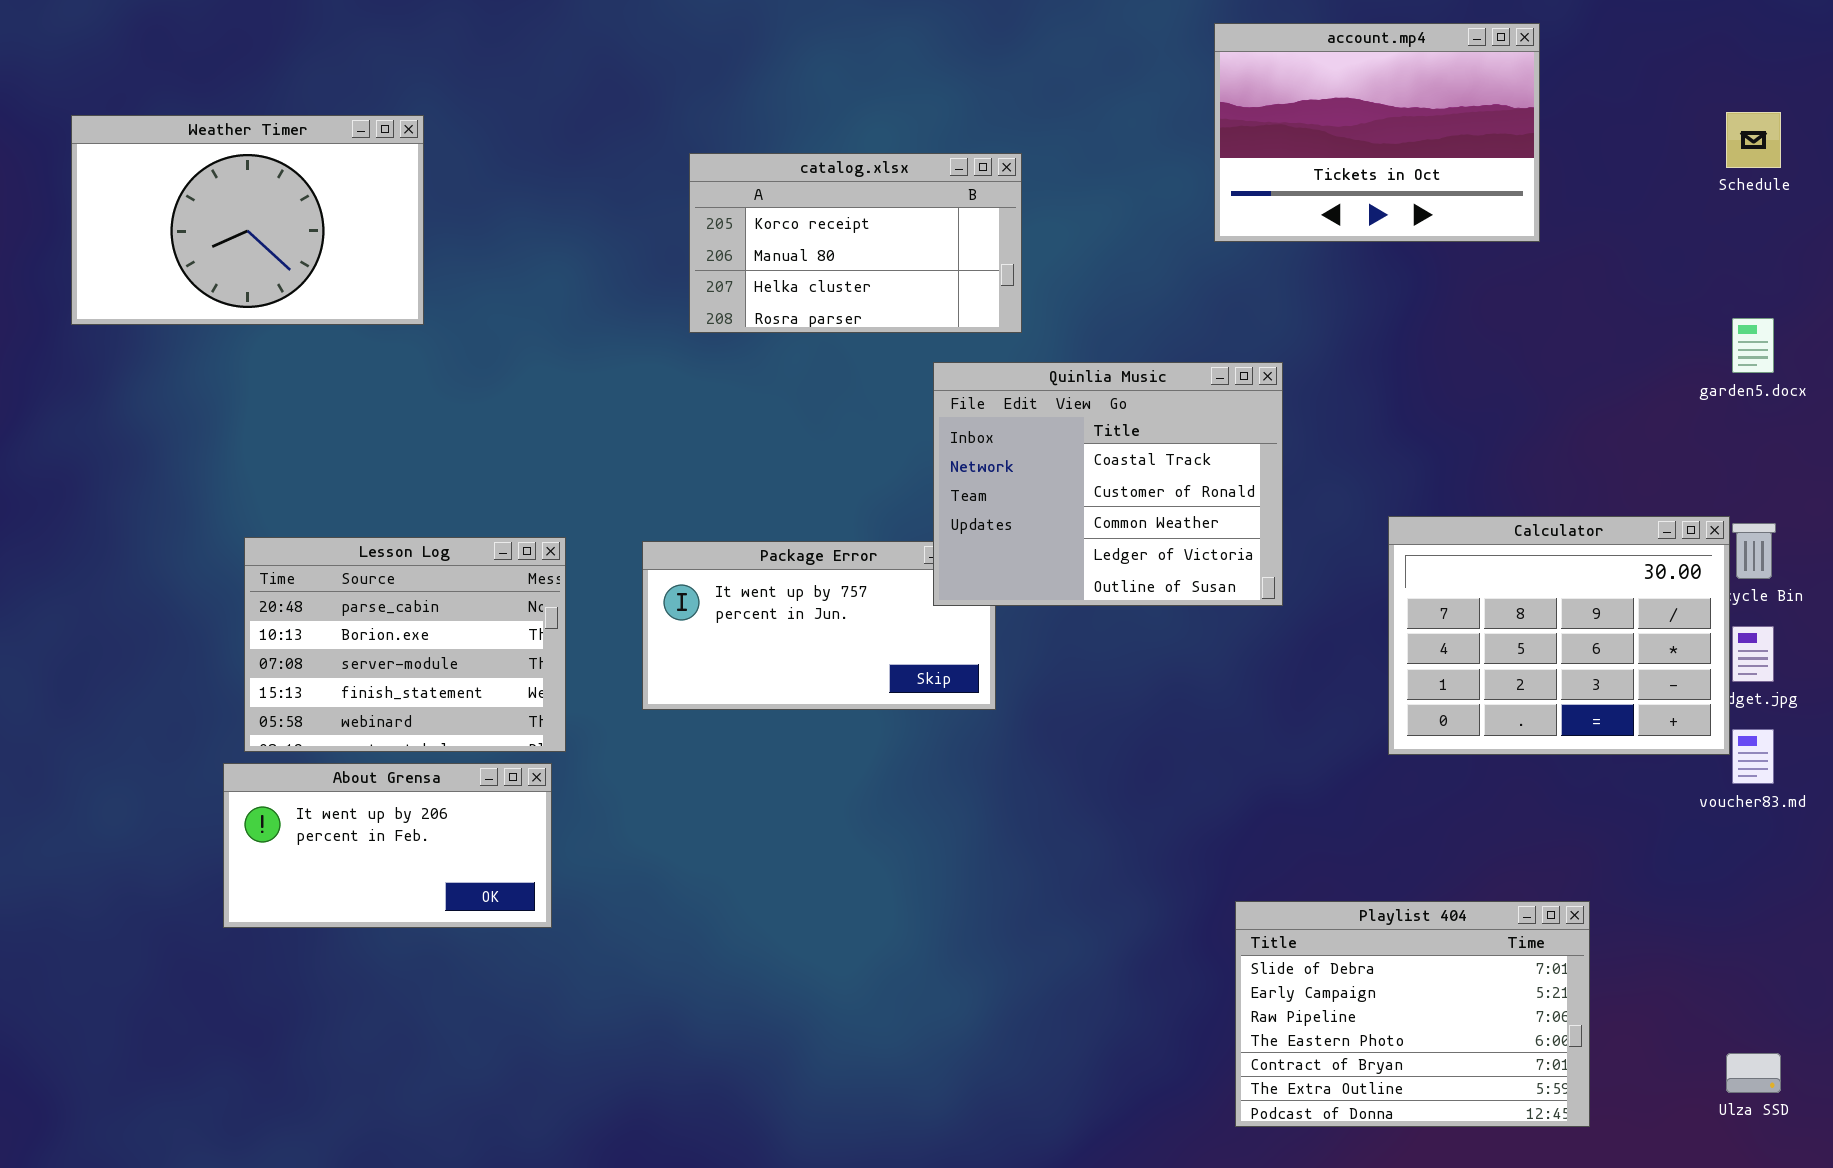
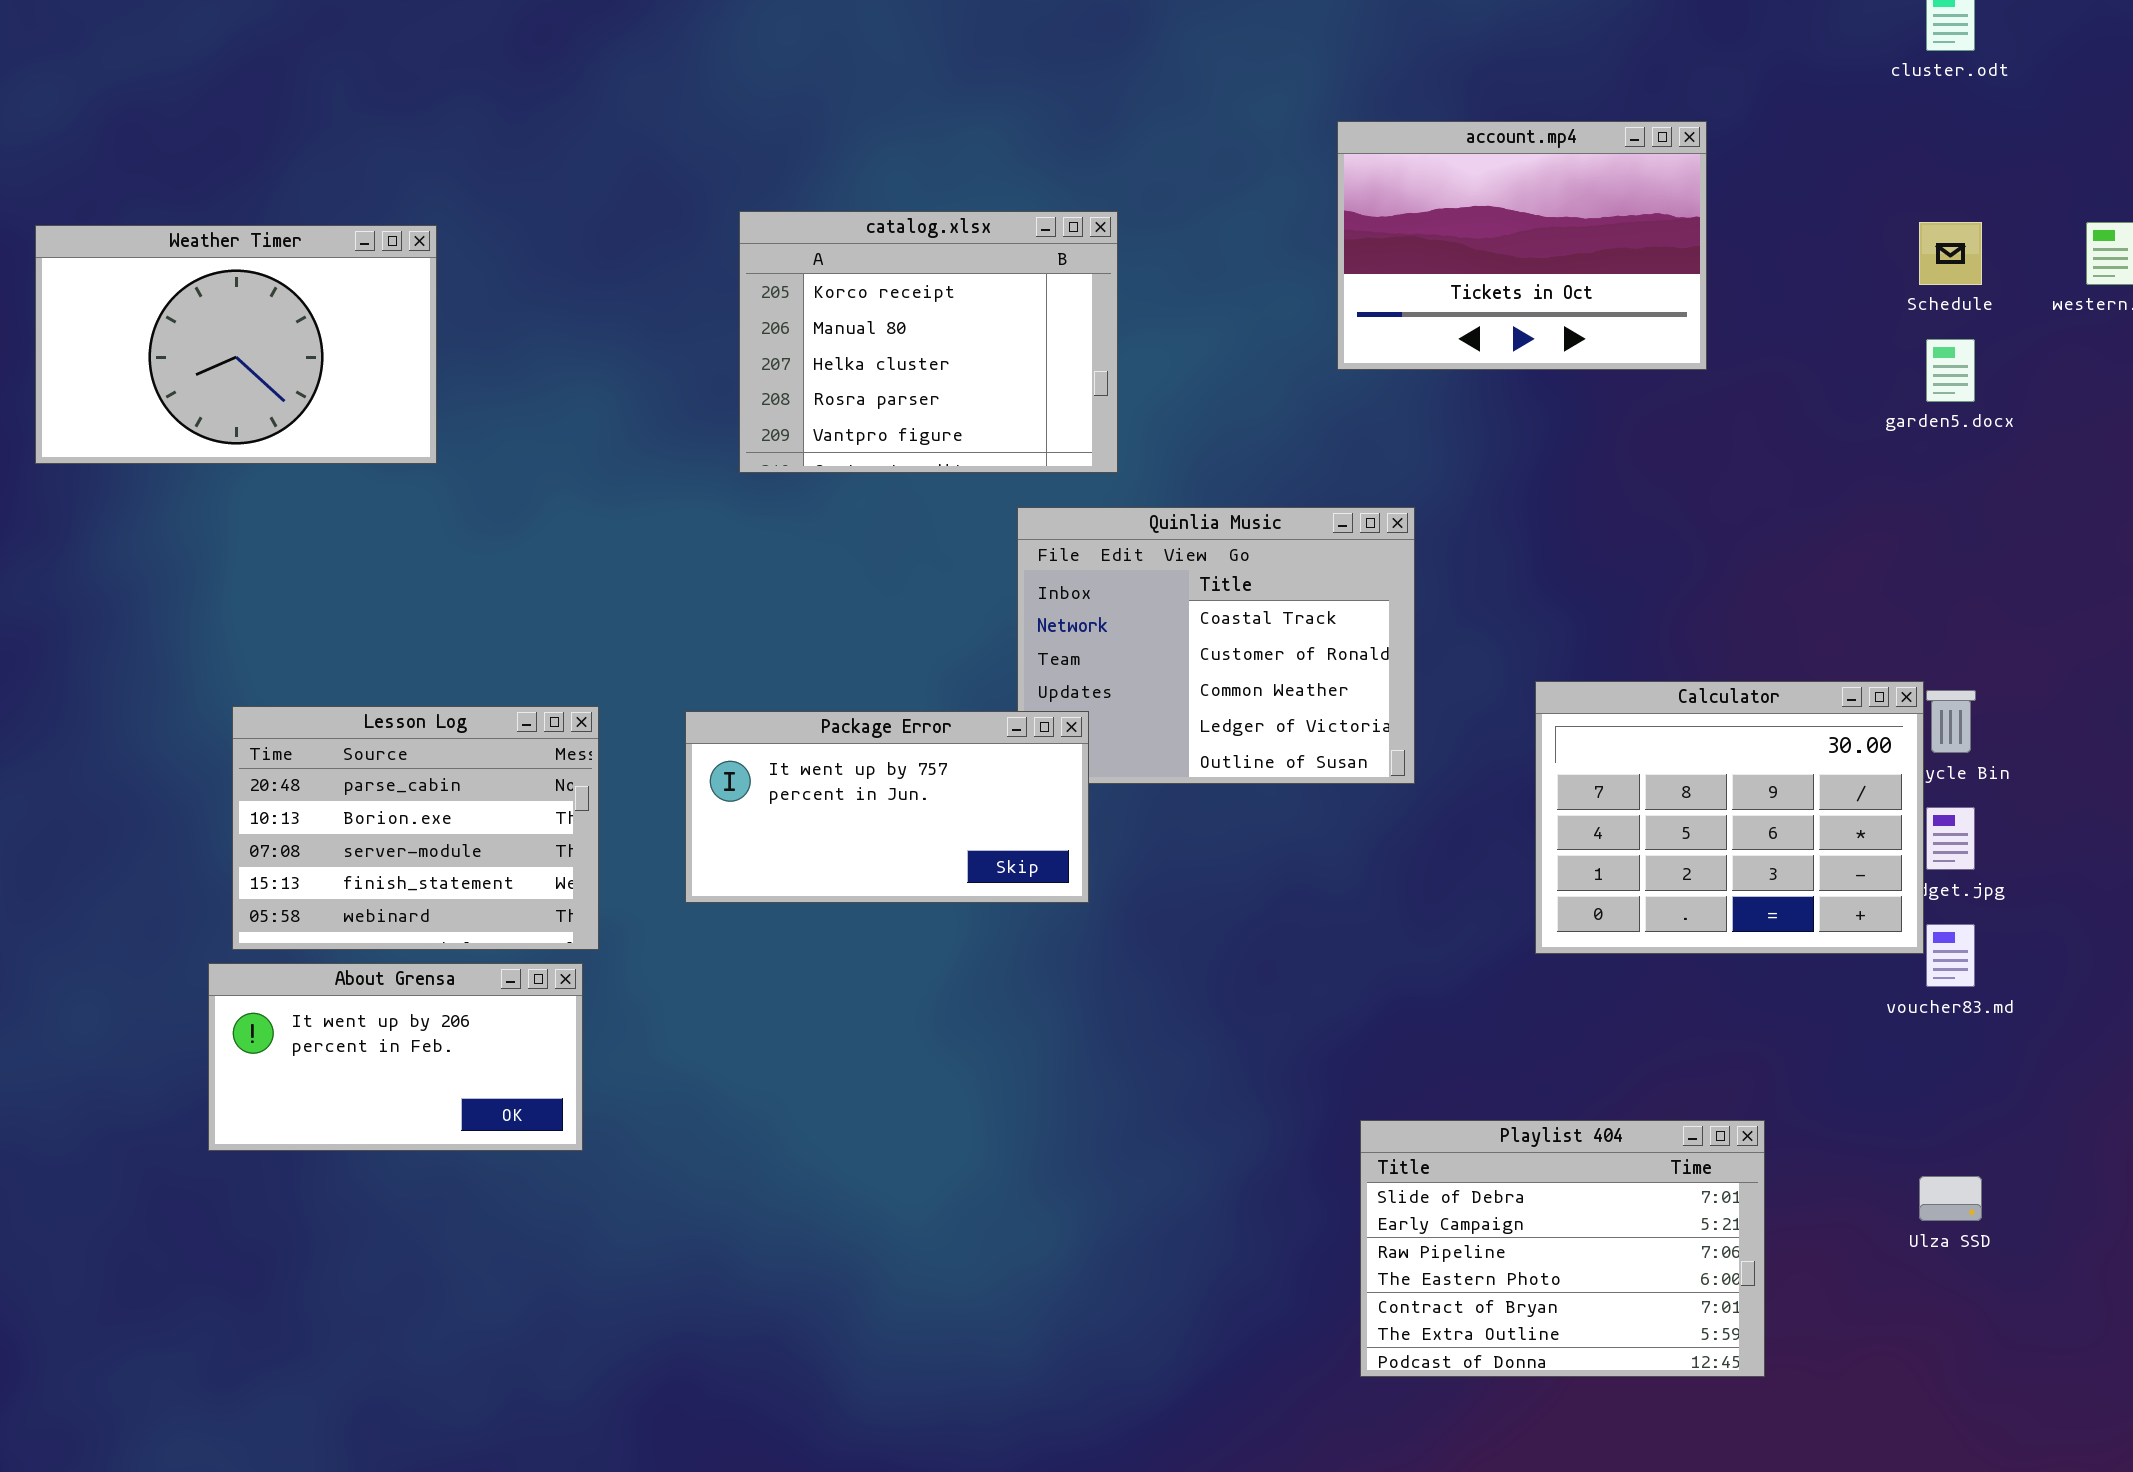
catalog.xlsx: [689,153,1022,333] -> [739,211,1118,473], resized
garden5.docx: [1732,318,1774,373] -> [1926,339,1975,402], moved
Package Error: [642,541,996,710] -> [685,711,1089,903], raised
Ulza SSD: [1726,1053,1781,1093] -> [1919,1176,1982,1221], moved

